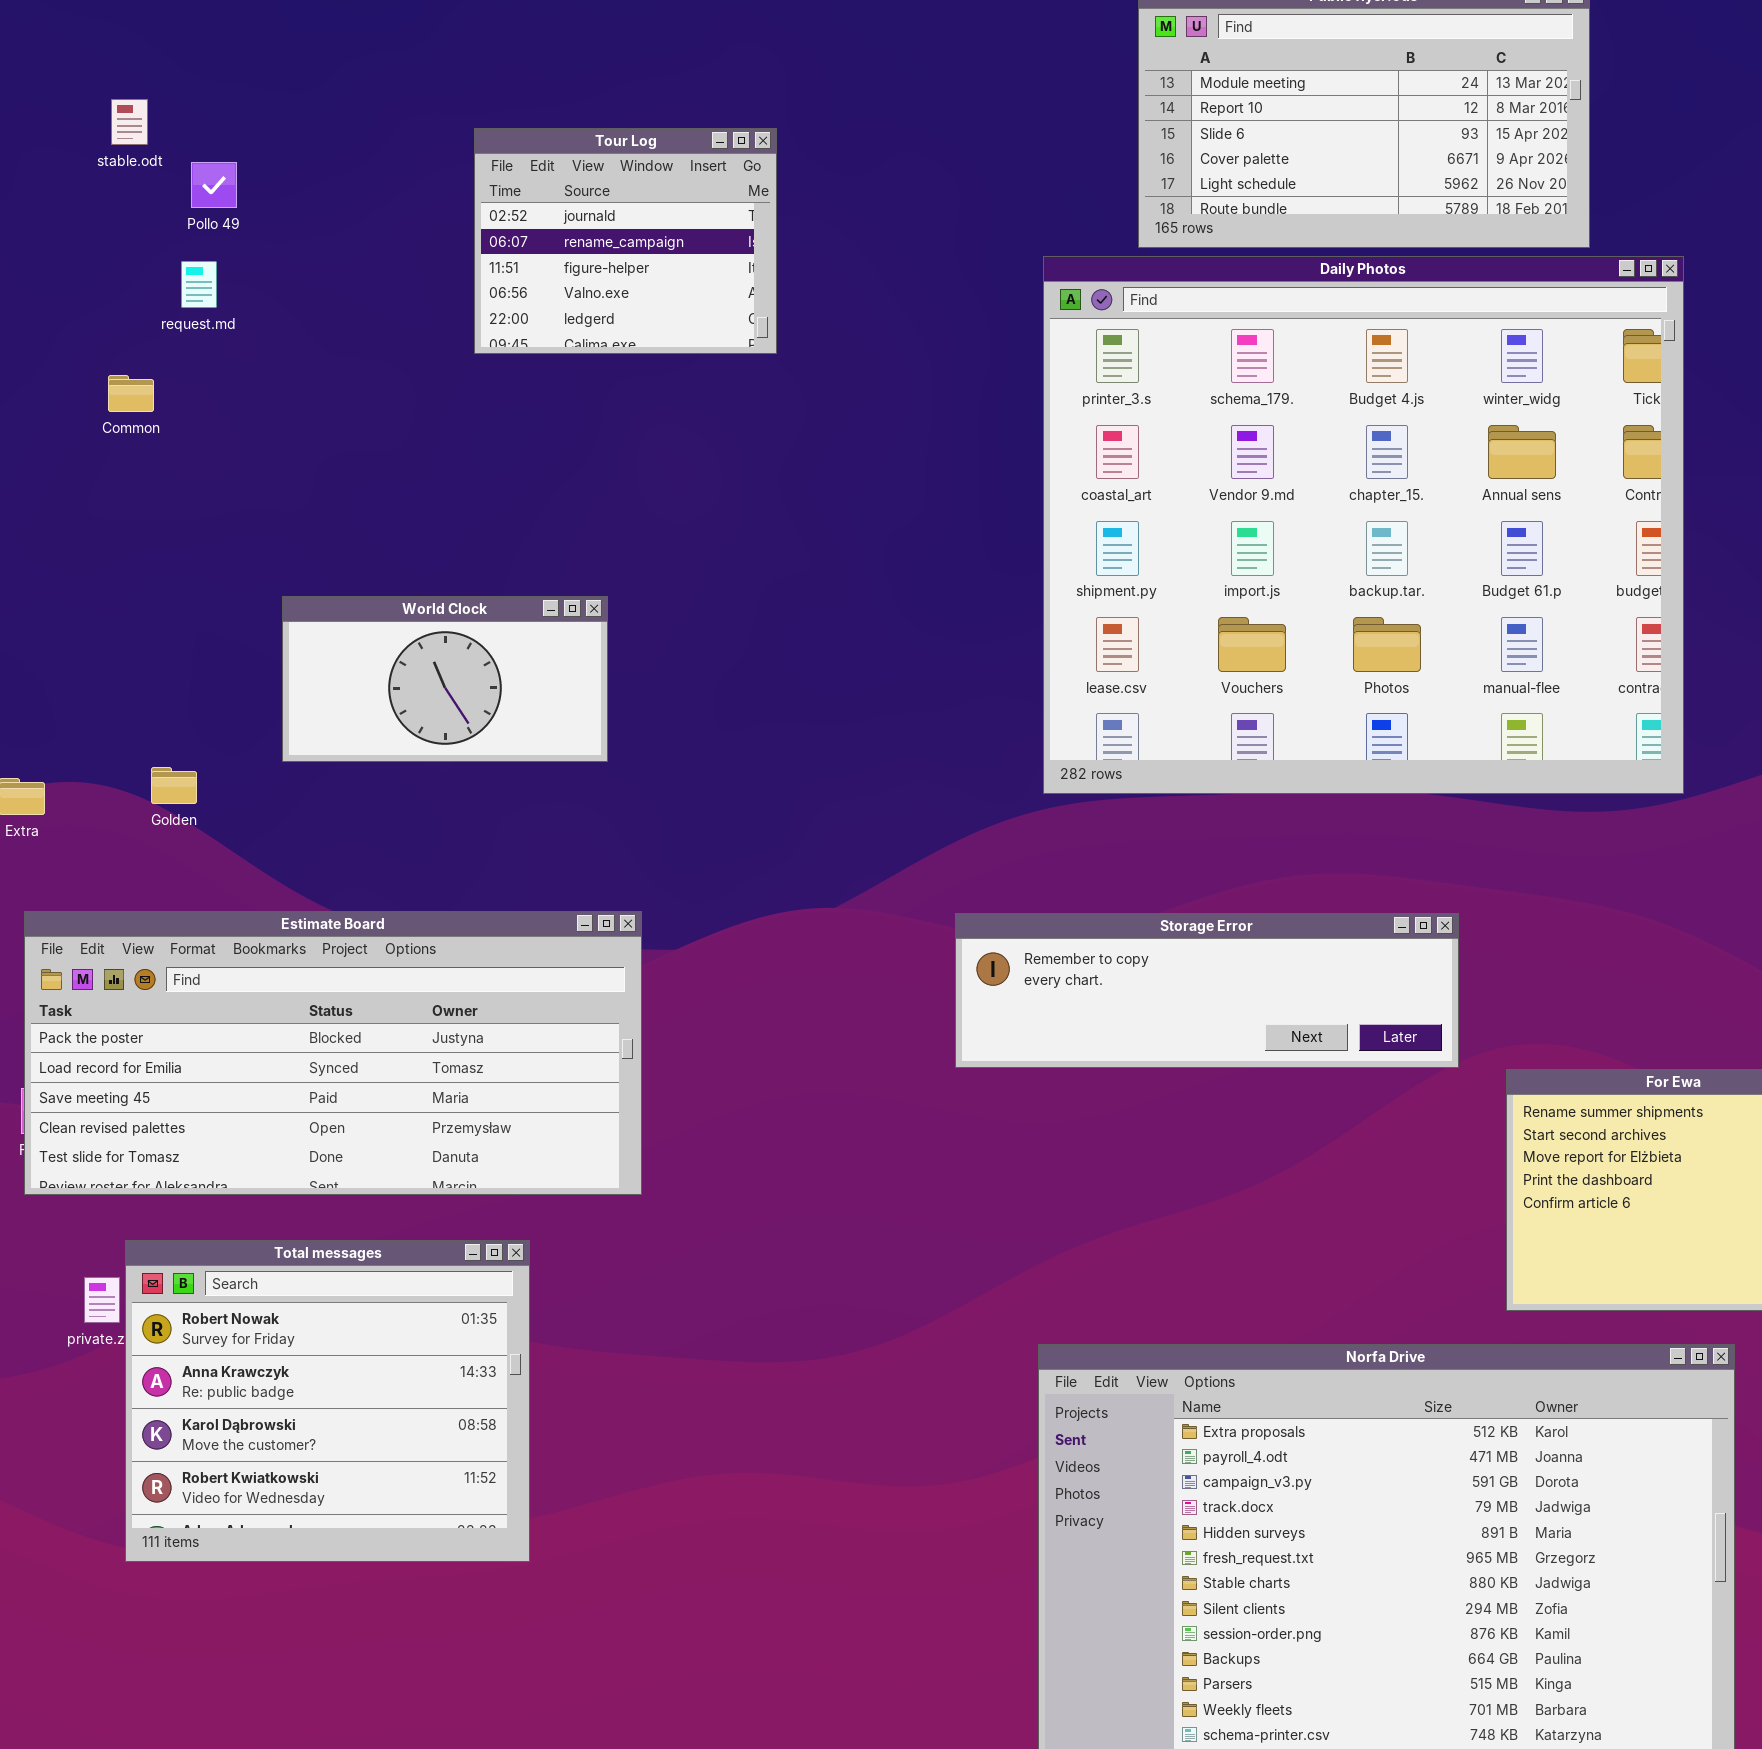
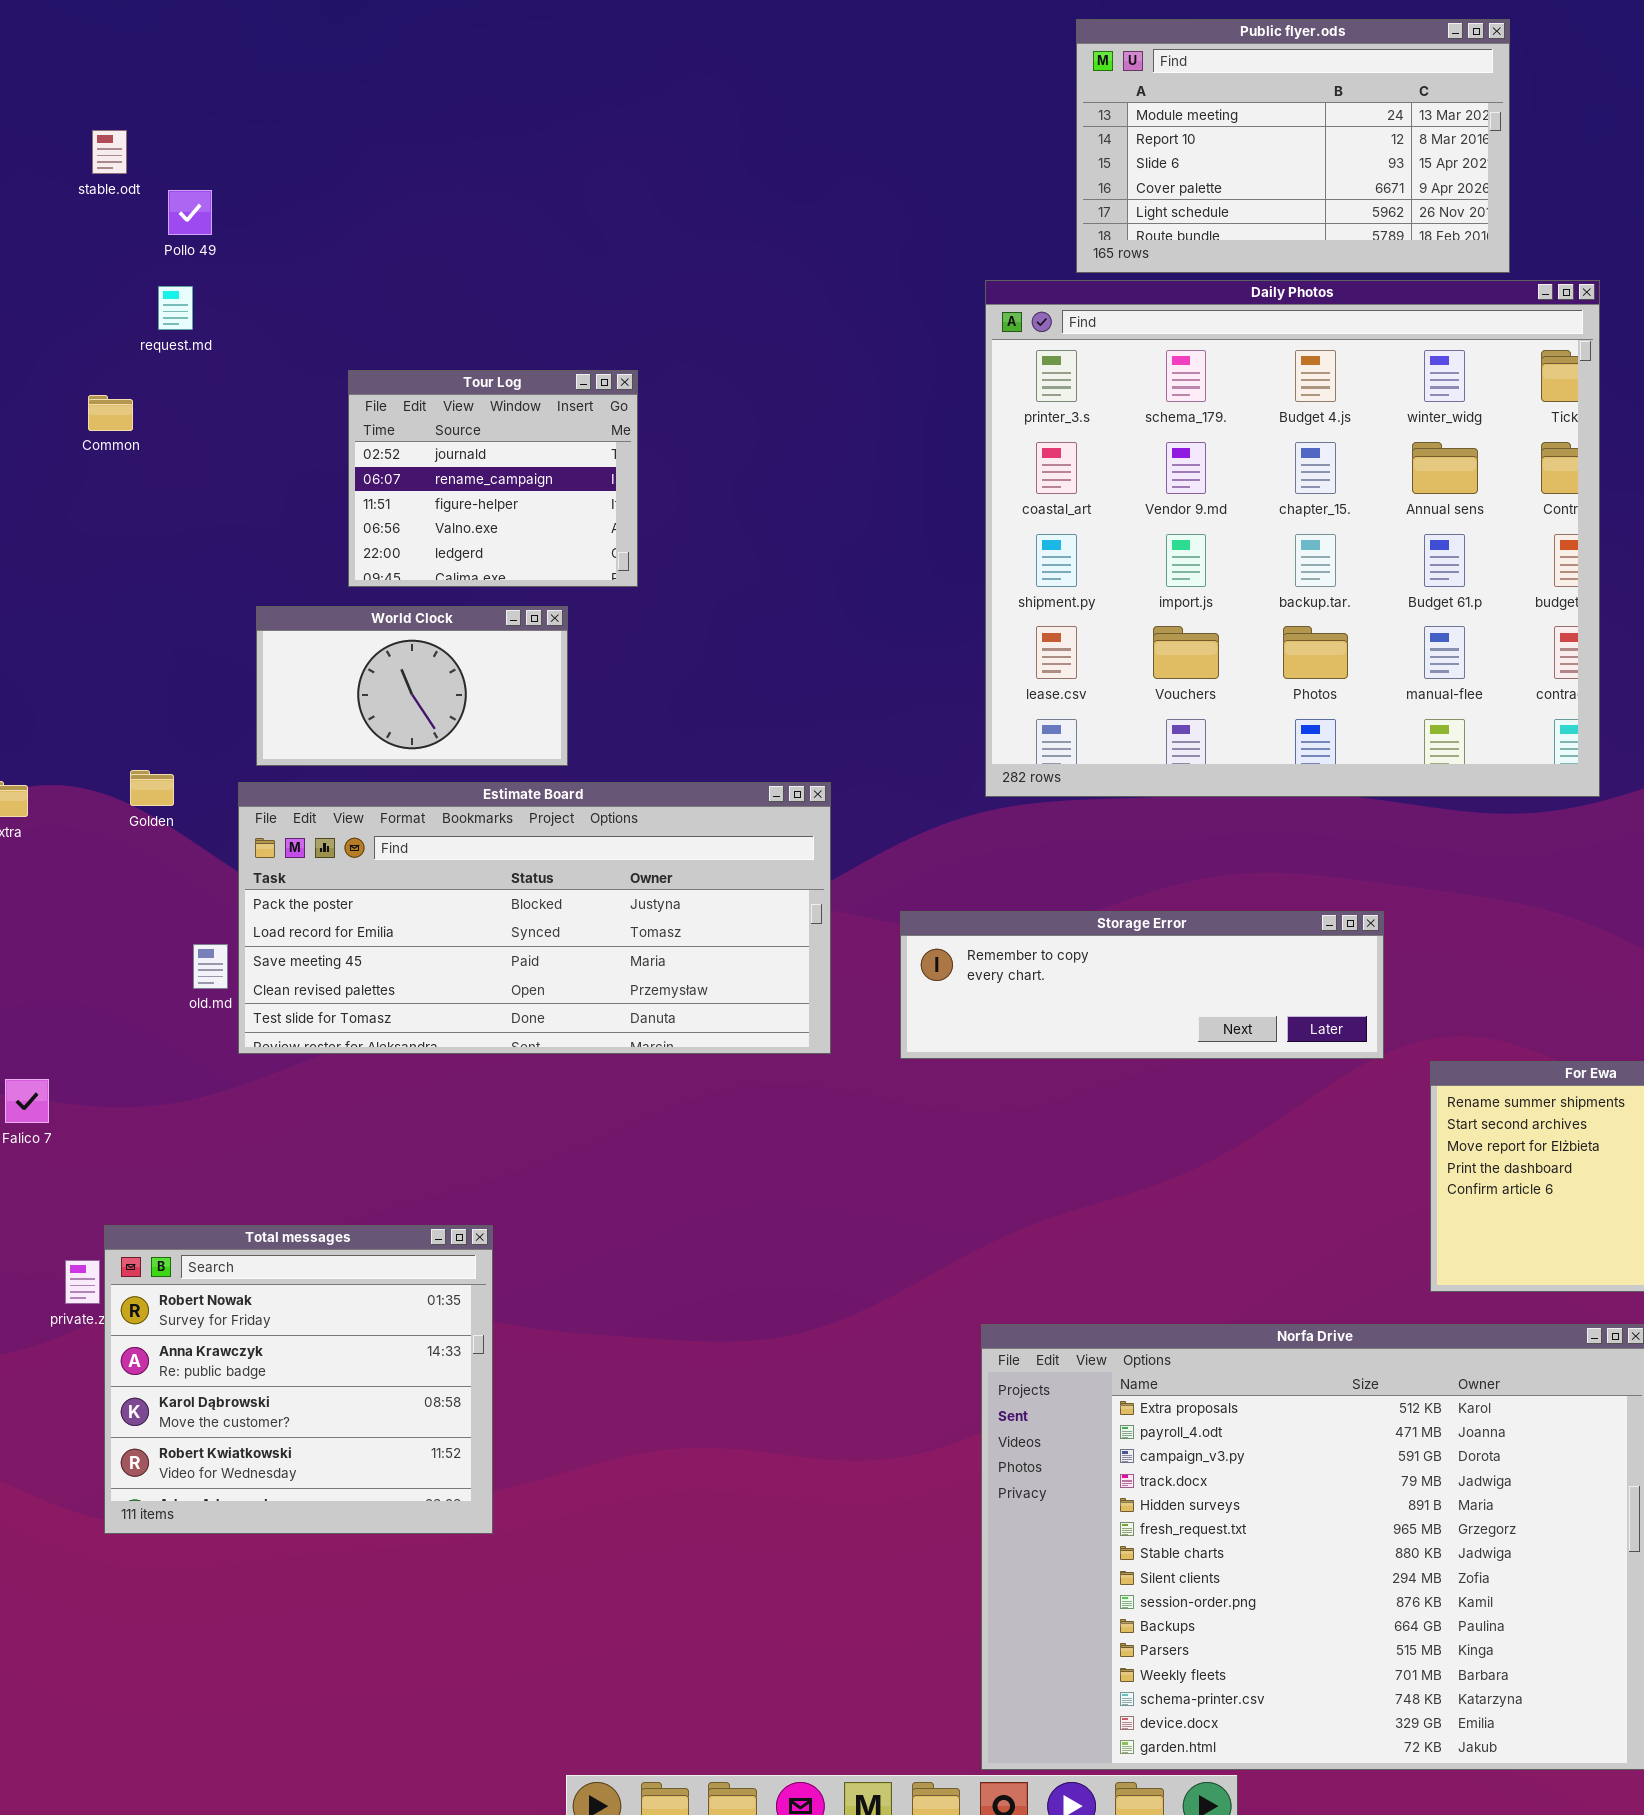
Tour Log: [474,128,777,354] -> [348,370,638,587], moved
Estimate Board: [24,911,642,1195] -> [238,782,831,1054], moved

